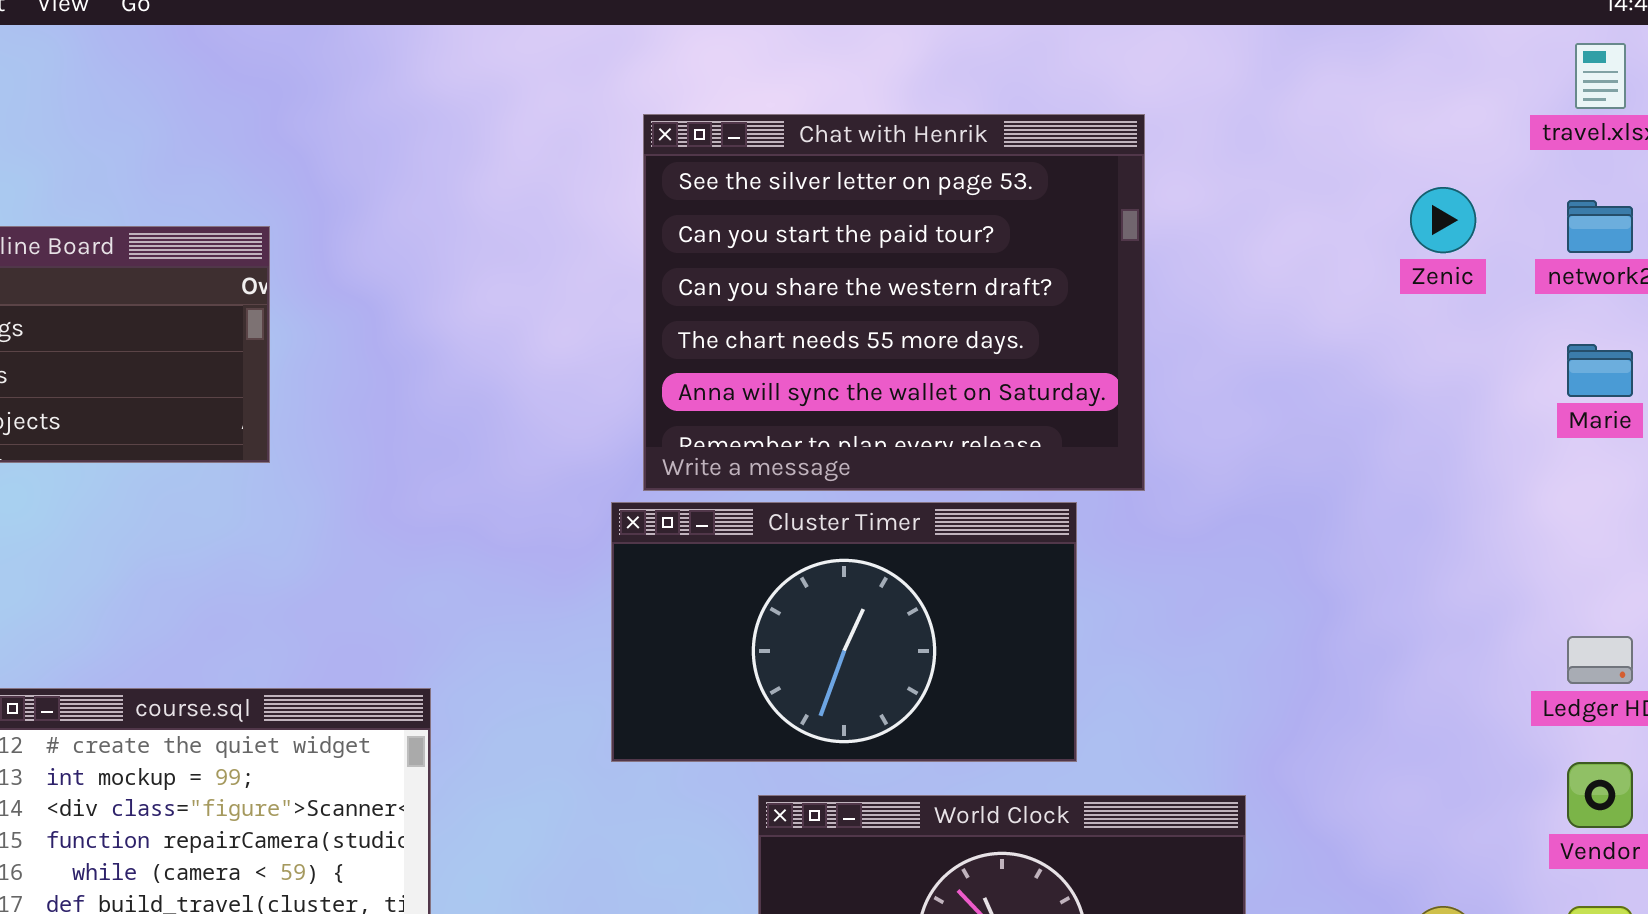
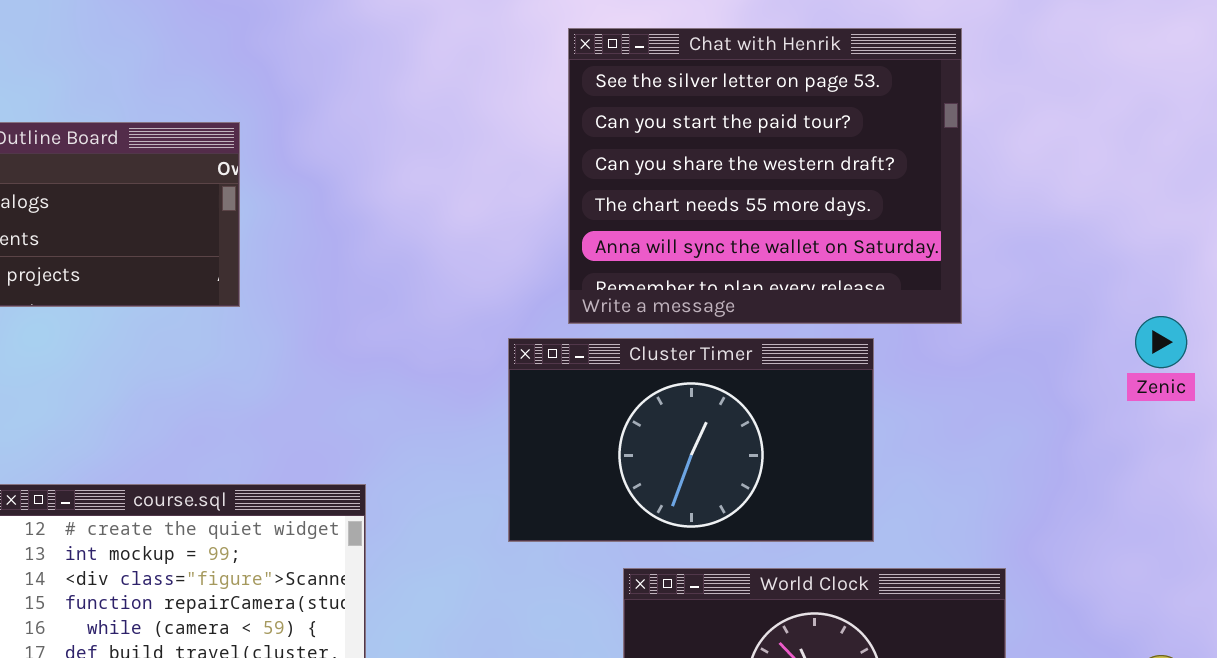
Chat with Henrik: [643,114,1145,491] -> [568,28,962,324], moved
Zenic: [1410,187,1476,253] -> [1135,316,1187,368], moved

